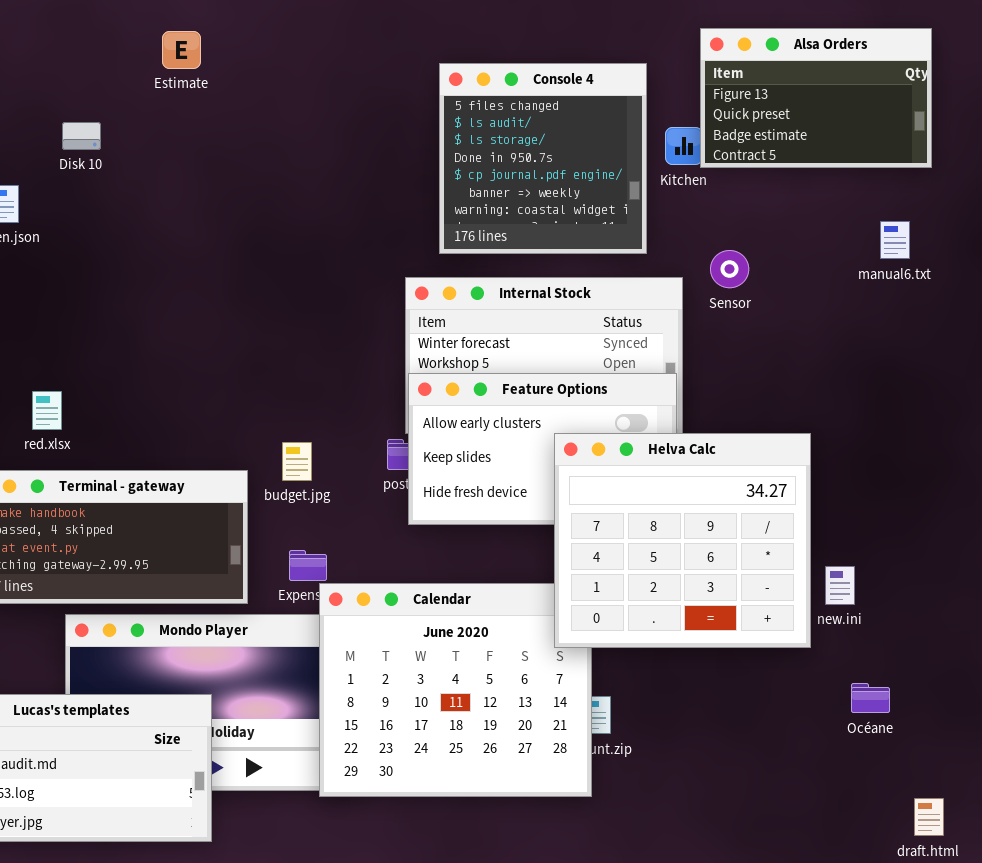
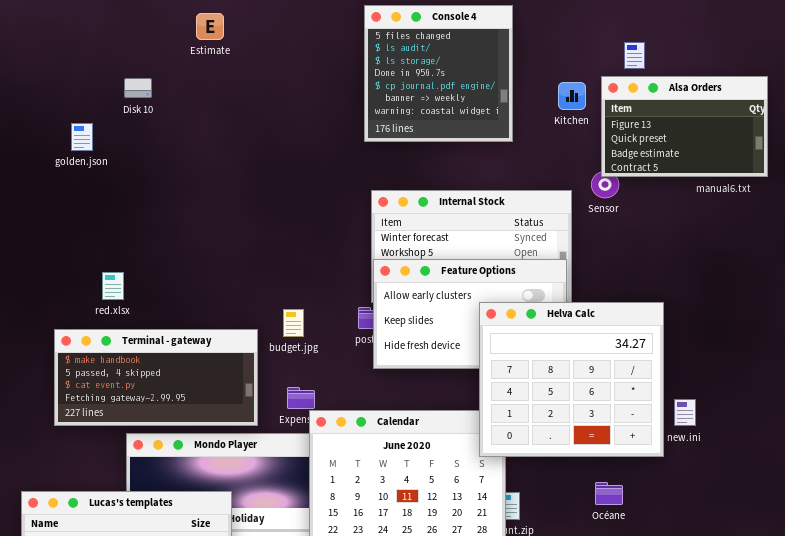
Alsa Orders: [700,28,932,168] -> [601,76,768,177], moved
Console 4: [439,63,647,254] -> [364,5,513,142], moved
Océane: [851,683,890,713] -> [595,482,623,505], moved

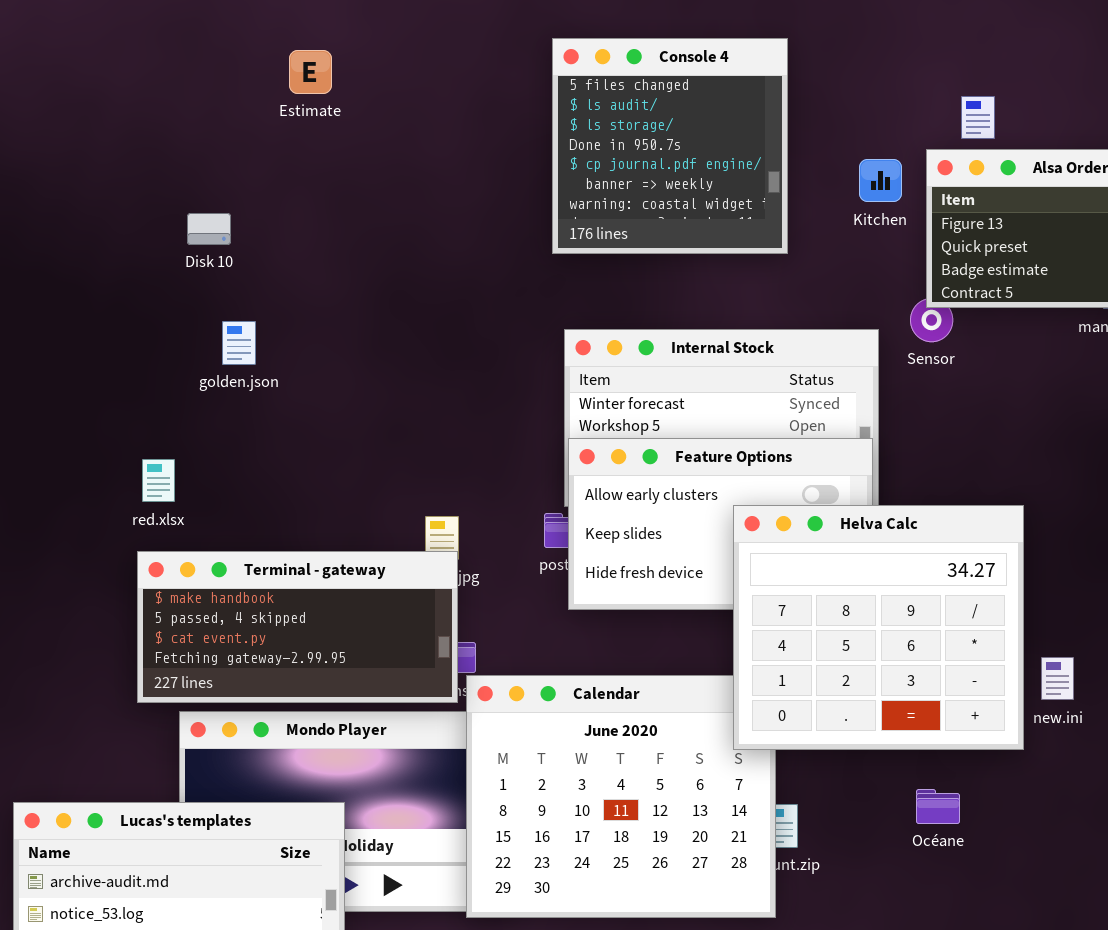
Disk 10: [124,78,152,98] -> [187,213,231,245], moved
golden.json: [71,123,93,151] -> [222,321,256,365], moved
Terminal - gateway: [54,329,258,426] -> [137,551,458,703], moved

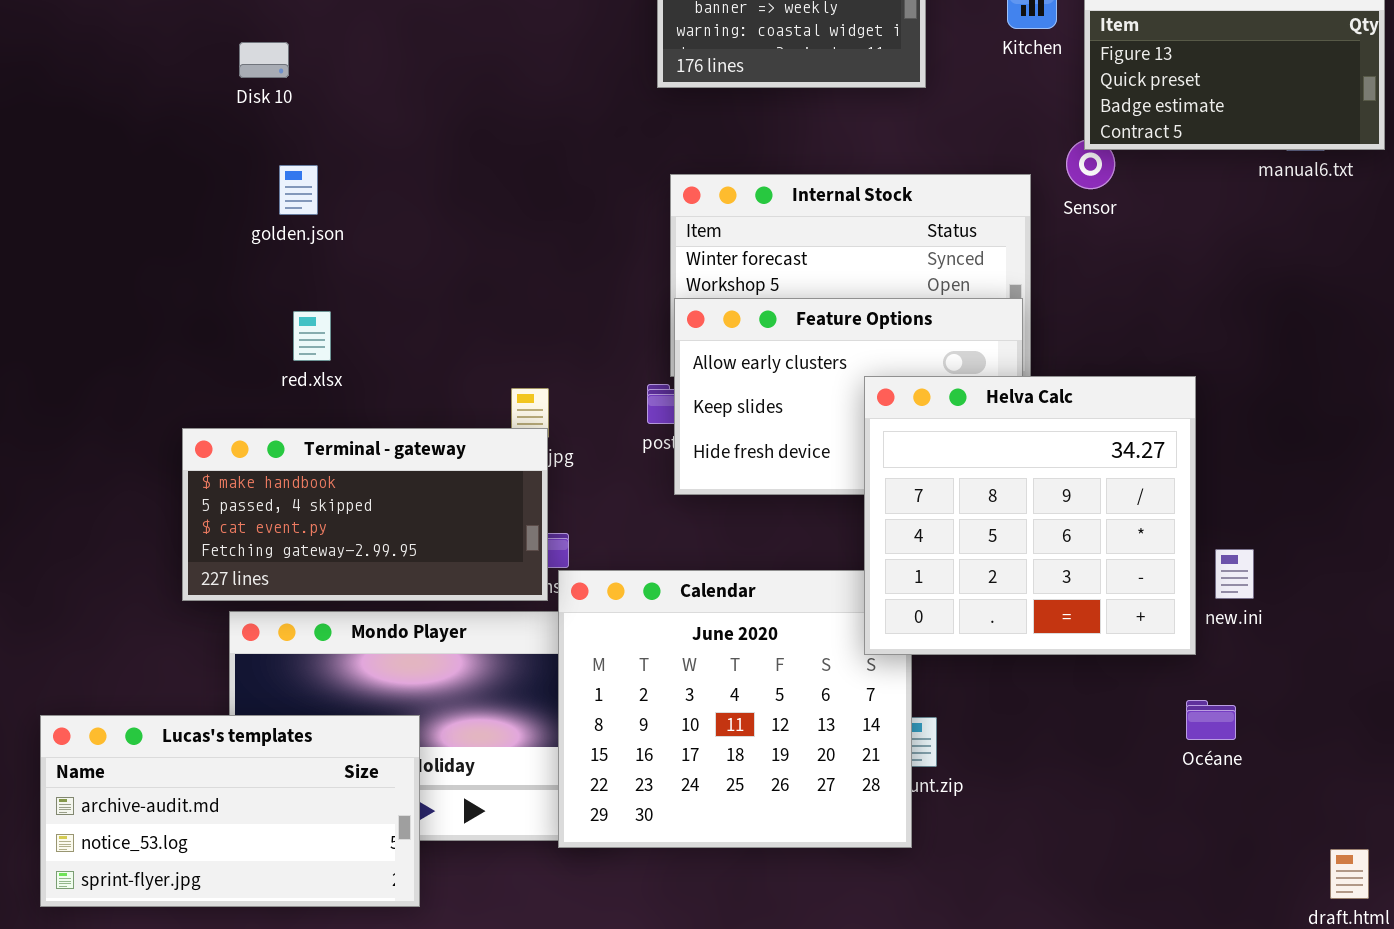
red.xlsx: [142,459,175,502] -> [293,311,331,361], moved
Océane: [916,789,960,824] -> [1186,700,1236,740], moved

